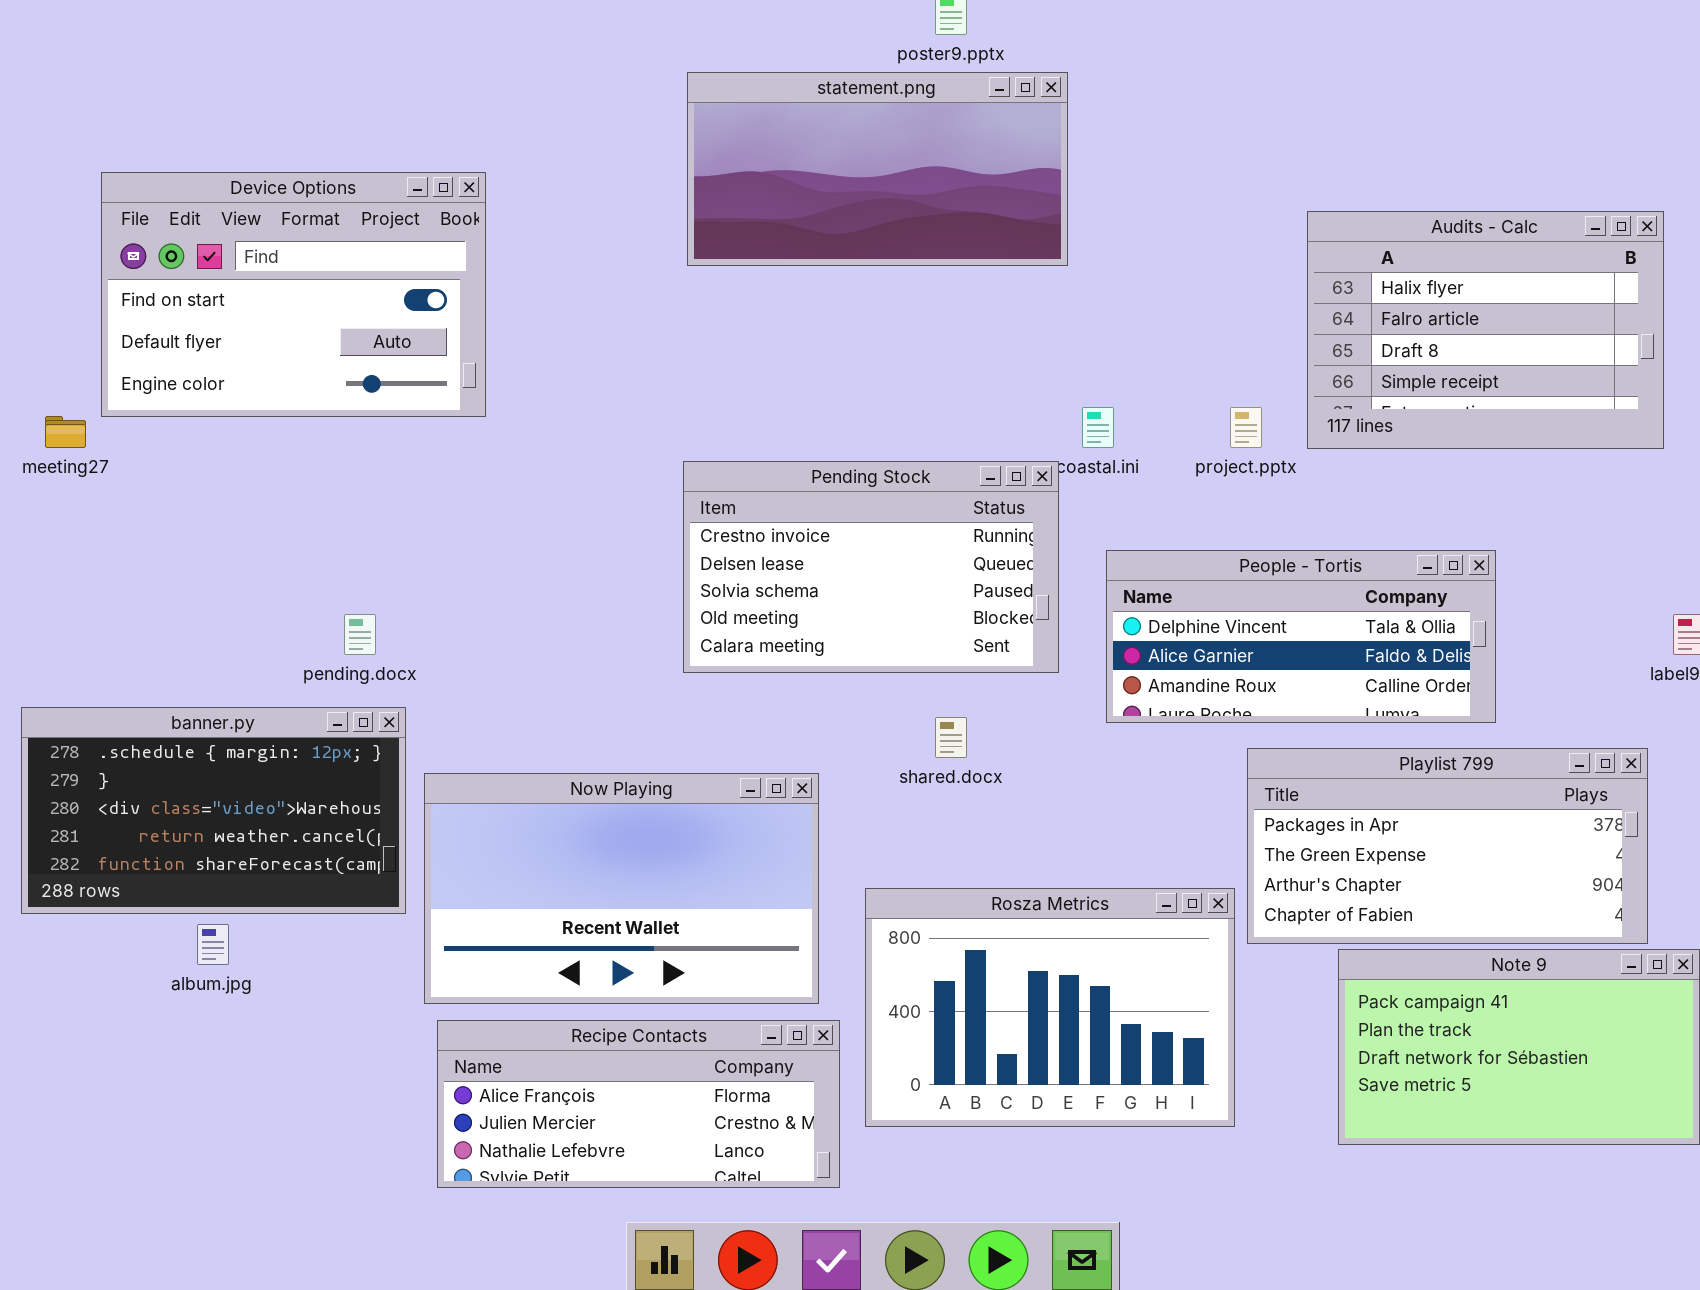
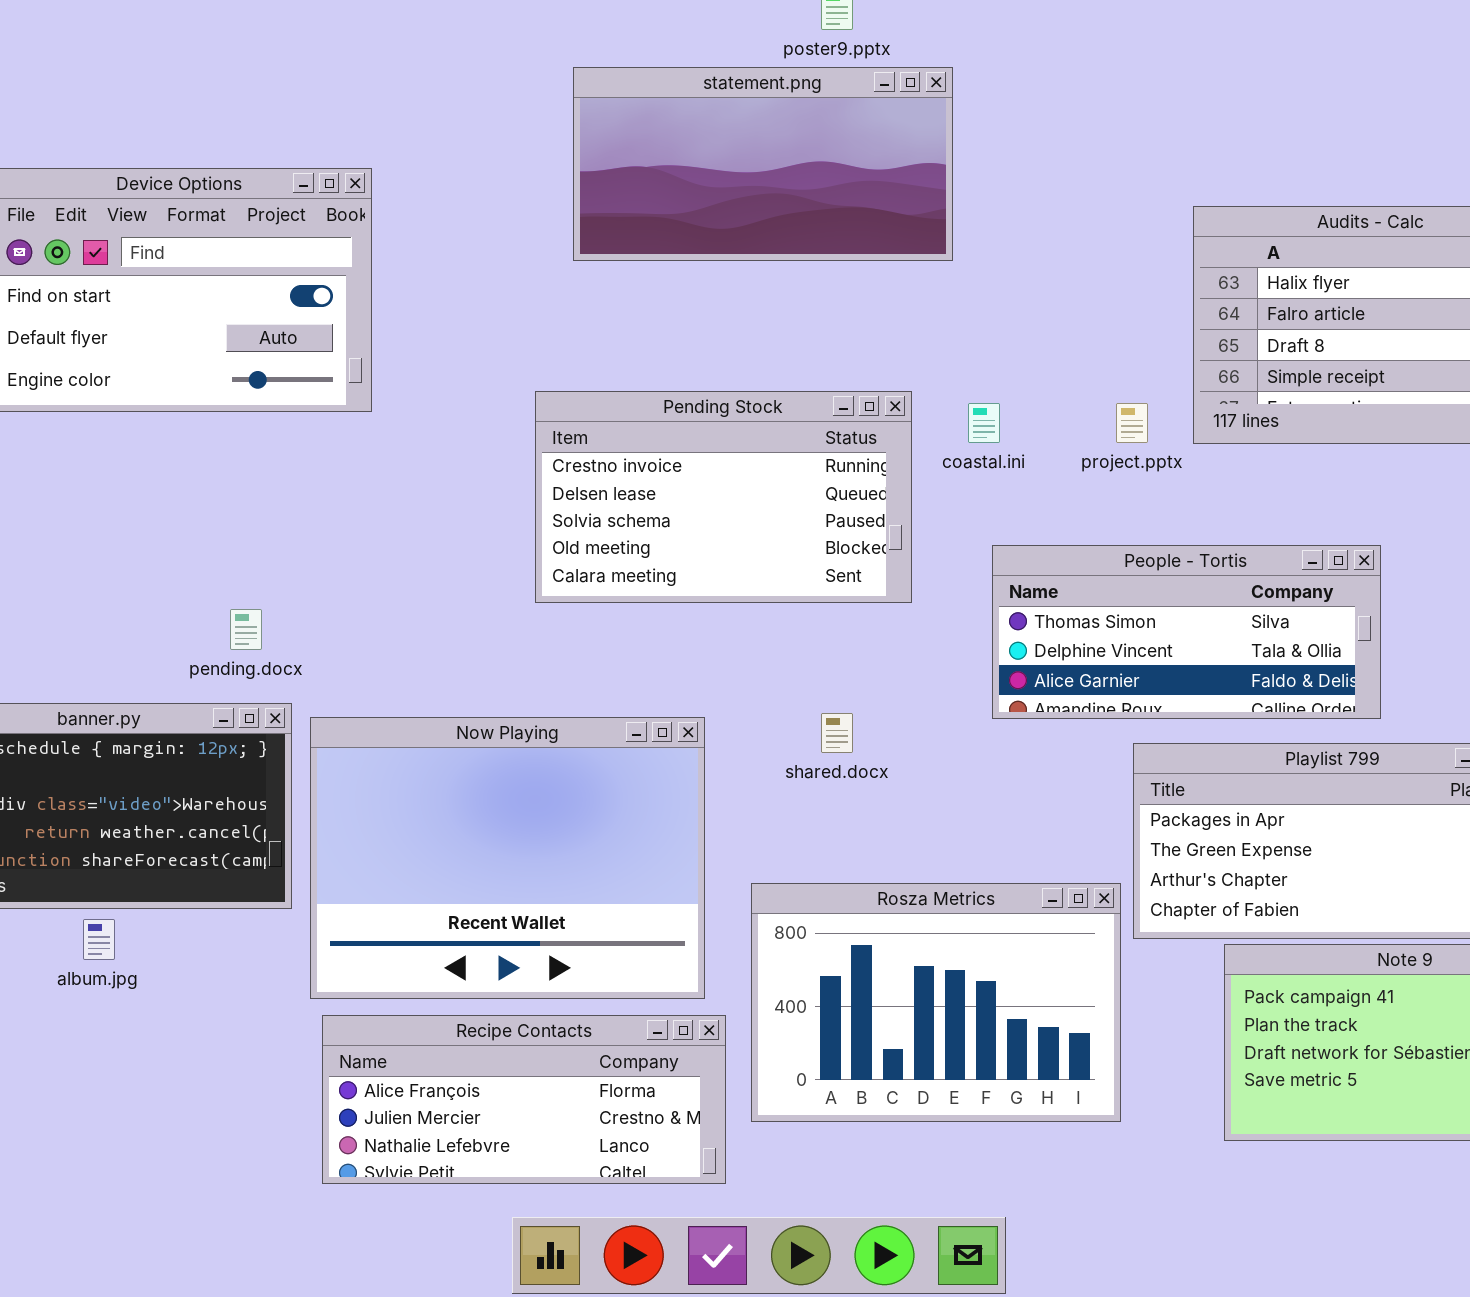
Pending Stock: [683,461,1059,673] -> [535,391,912,603], moved
People - Tortis: [1106,550,1496,723] -> [992,545,1381,719], scrolled up 1 row
Now Playing: [424,773,819,1004] -> [310,717,705,999], resized

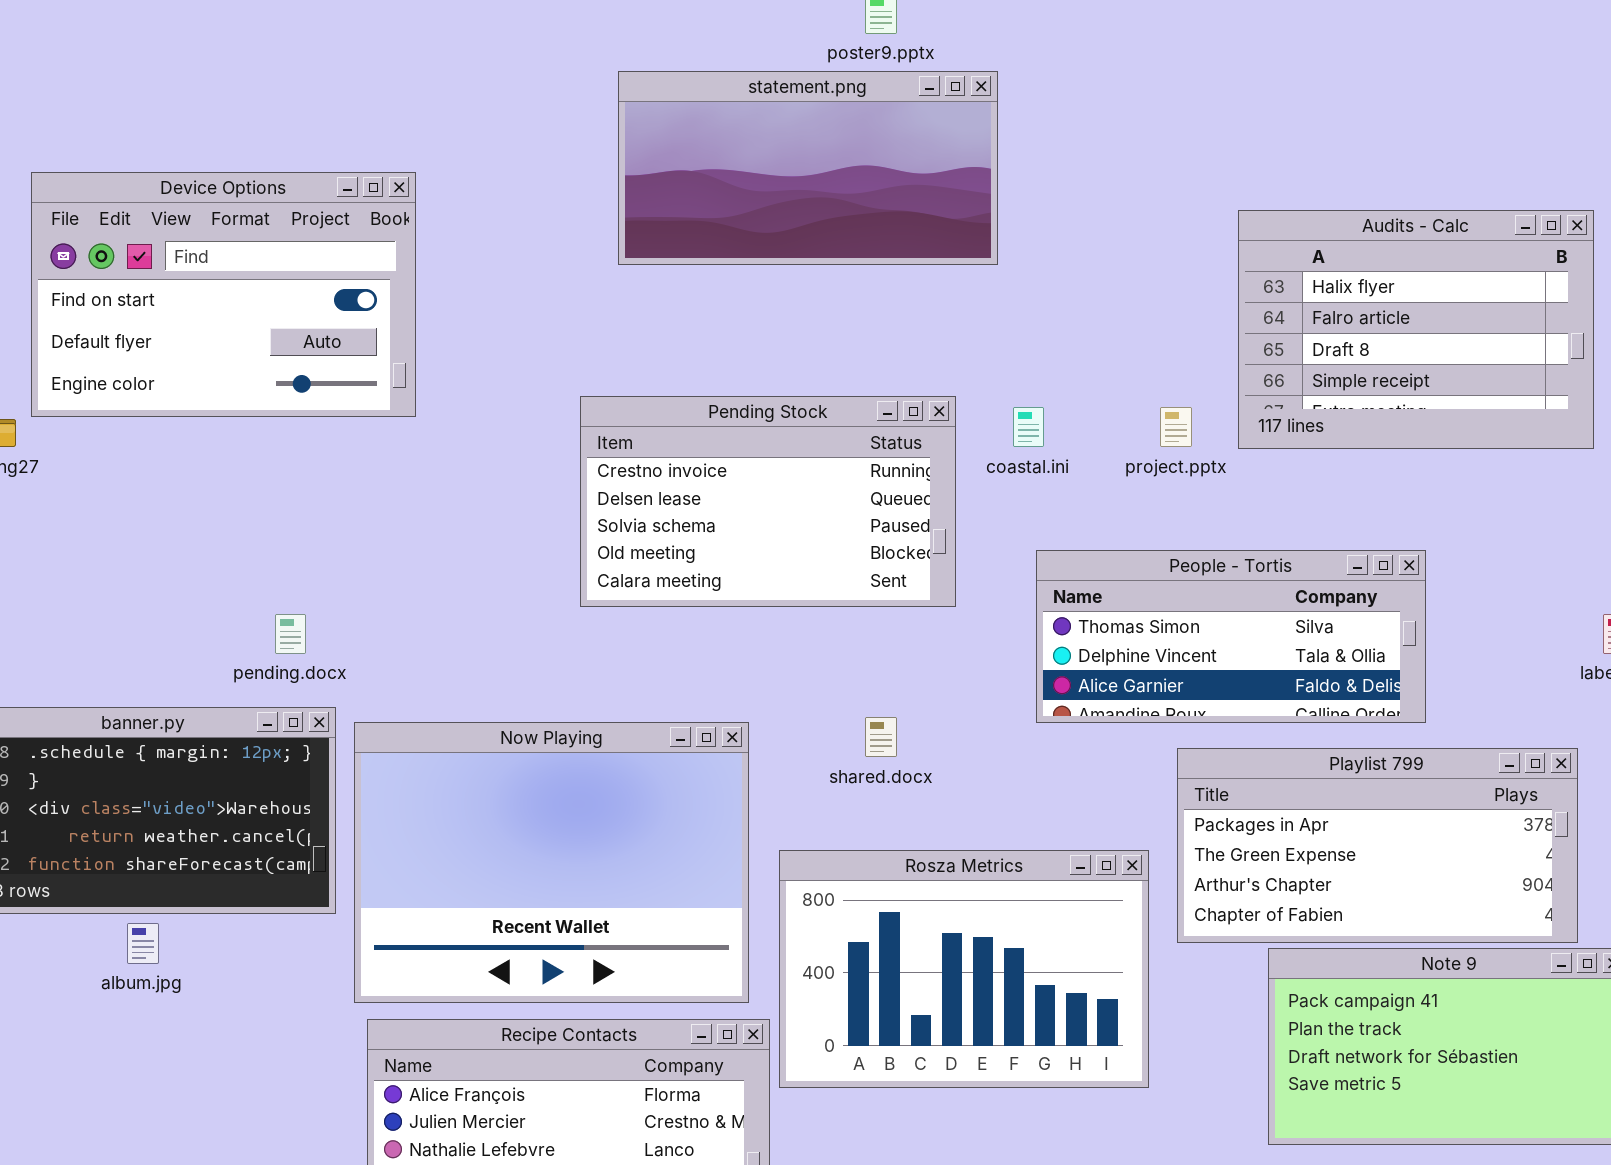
Rosza Metrics: [751,883,1121,1122] -> [779,850,1149,1088], moved

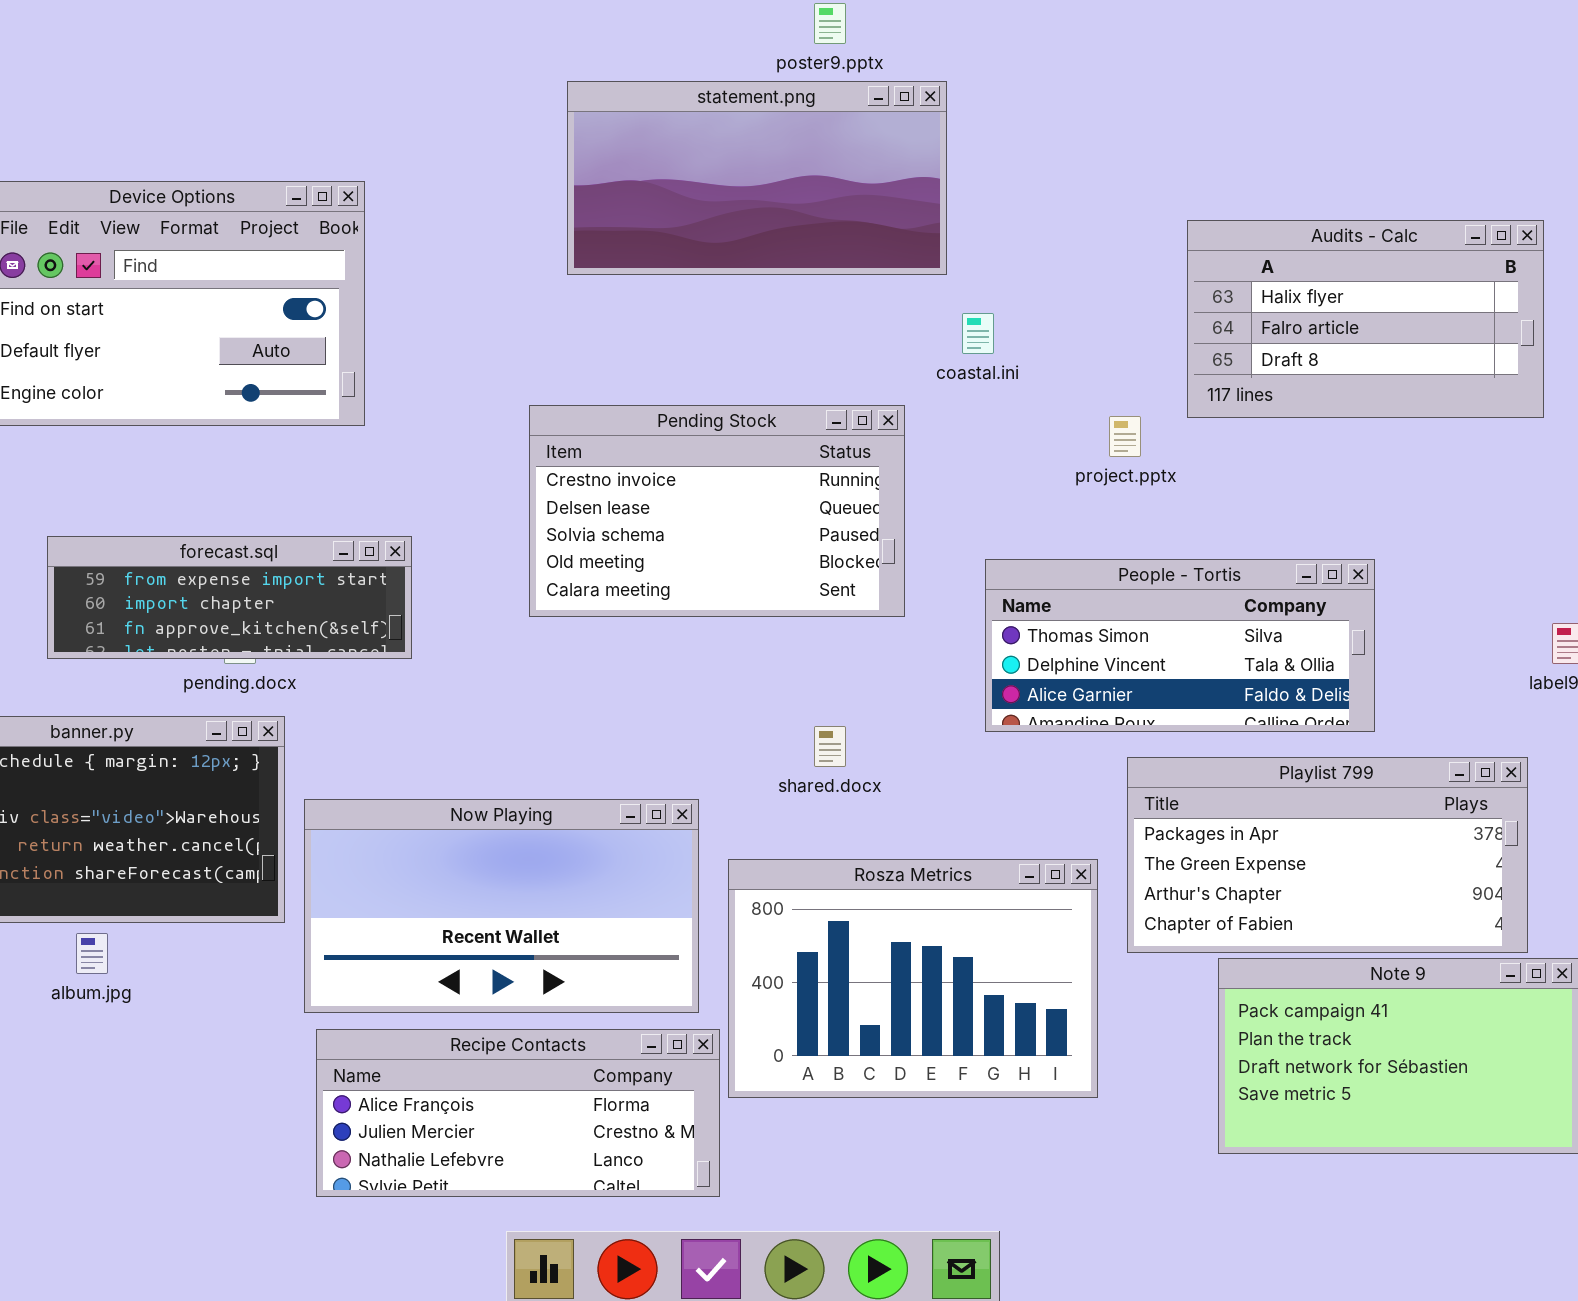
Audits - Calc: [1238,210,1594,449] -> [1187,220,1544,418], resized
coastal.ini: [1013,407,1044,447] -> [962,313,994,354], moved
forecast.sql: none -> [47,536,412,659], opened
Now Playing: [354,722,749,1003] -> [304,799,699,1013], resized

